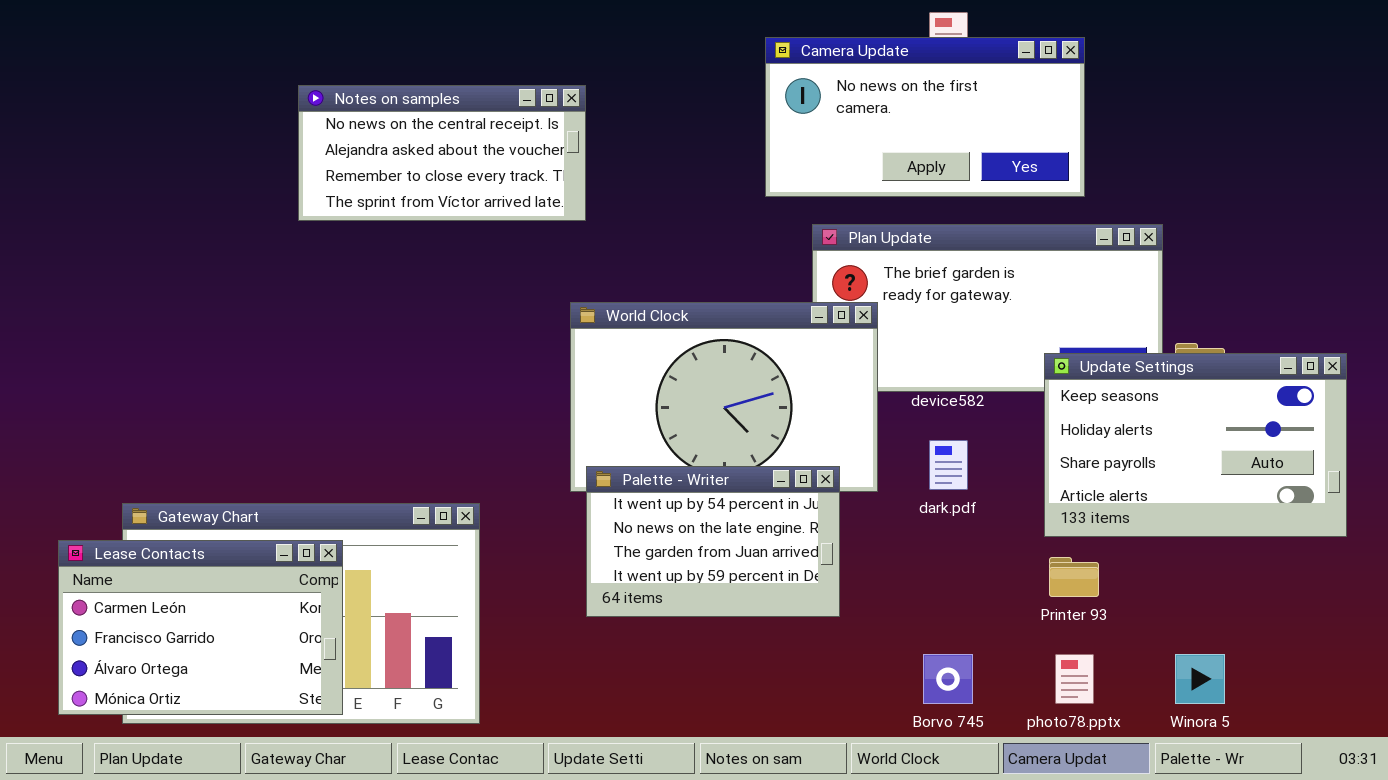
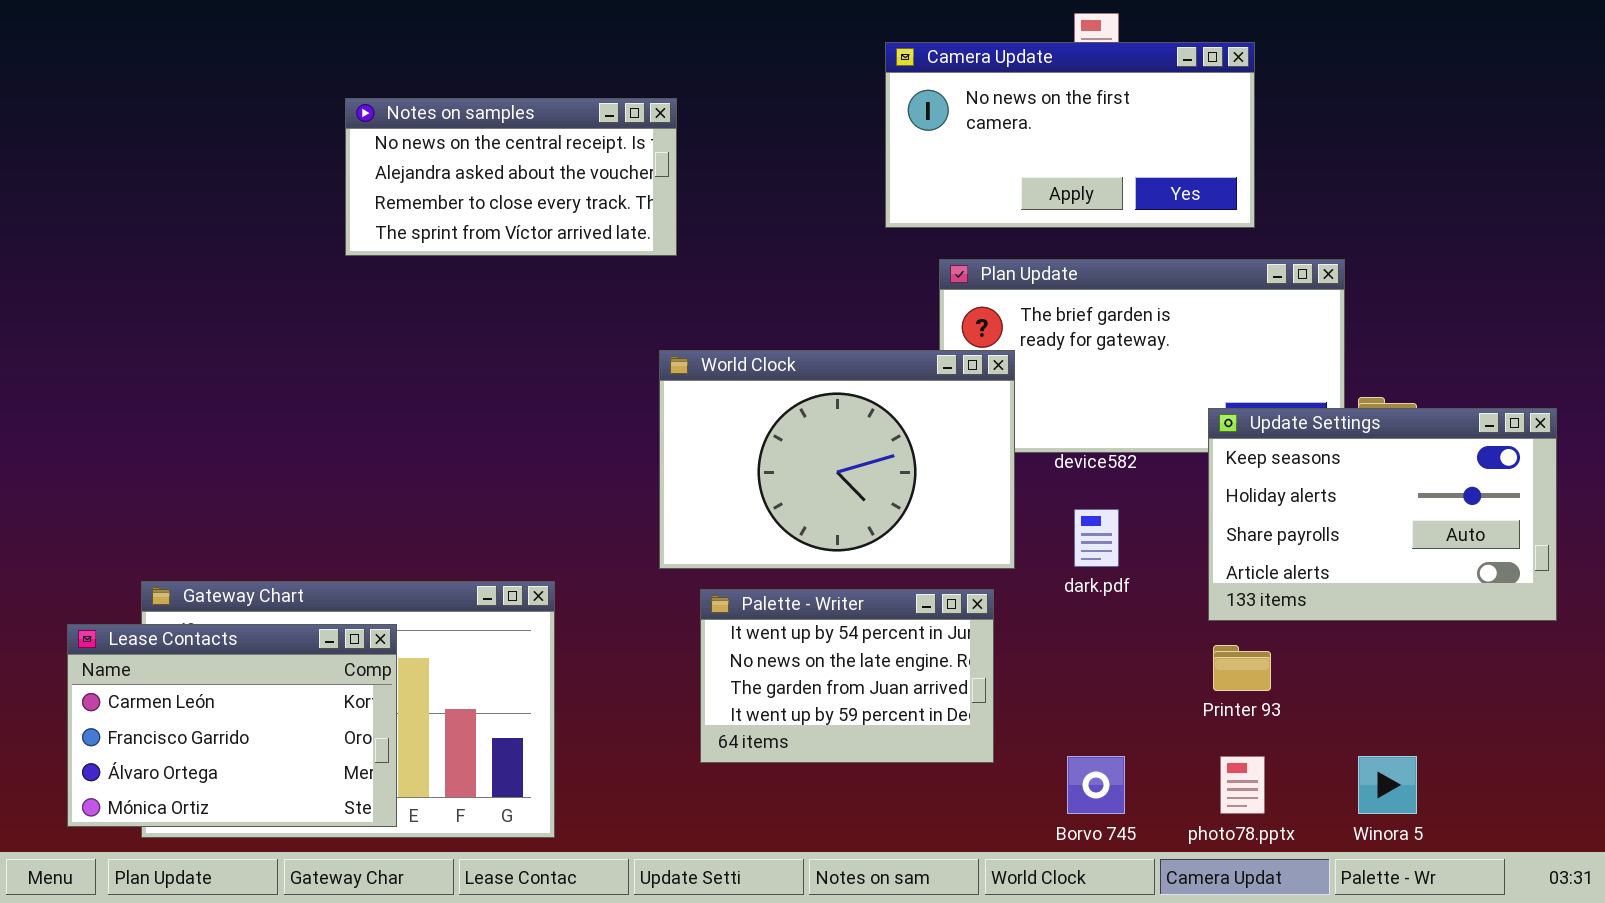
Palette - Writer: [586,466,840,617] -> [700,589,994,763], moved

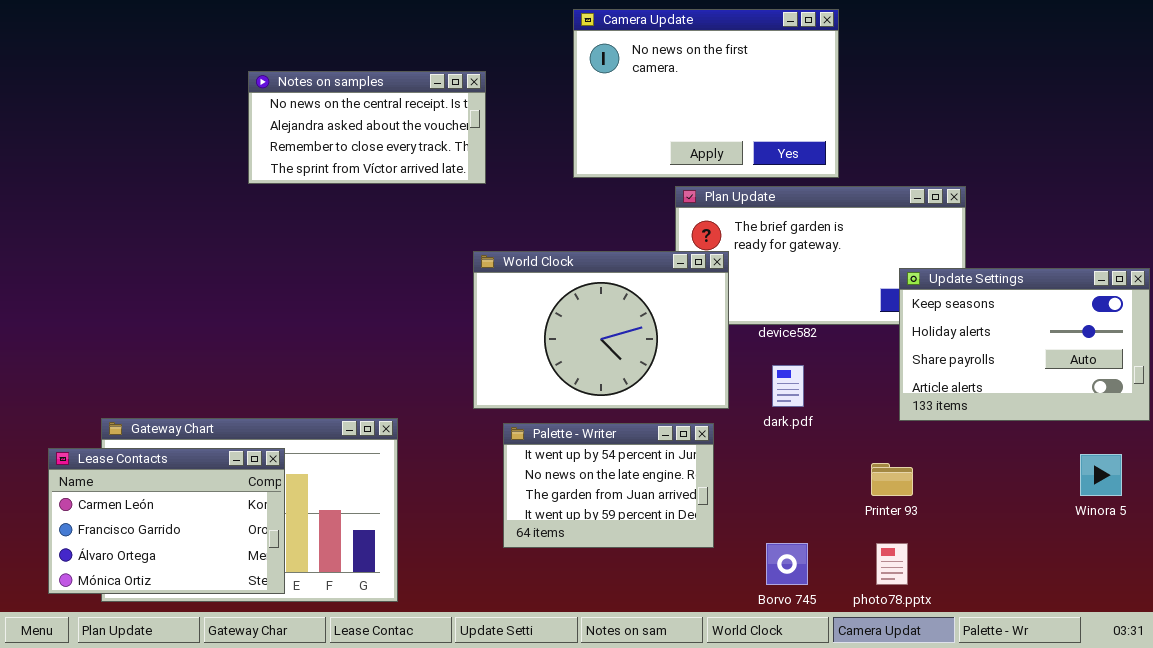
Camera Update: [885,42,1255,228] -> [573,9,839,178], moved, resized
Update Settings: [1208,408,1557,621] -> [899,268,1150,421], moved
Winora 5: [1358,756,1417,814] -> [1080,454,1122,496], moved

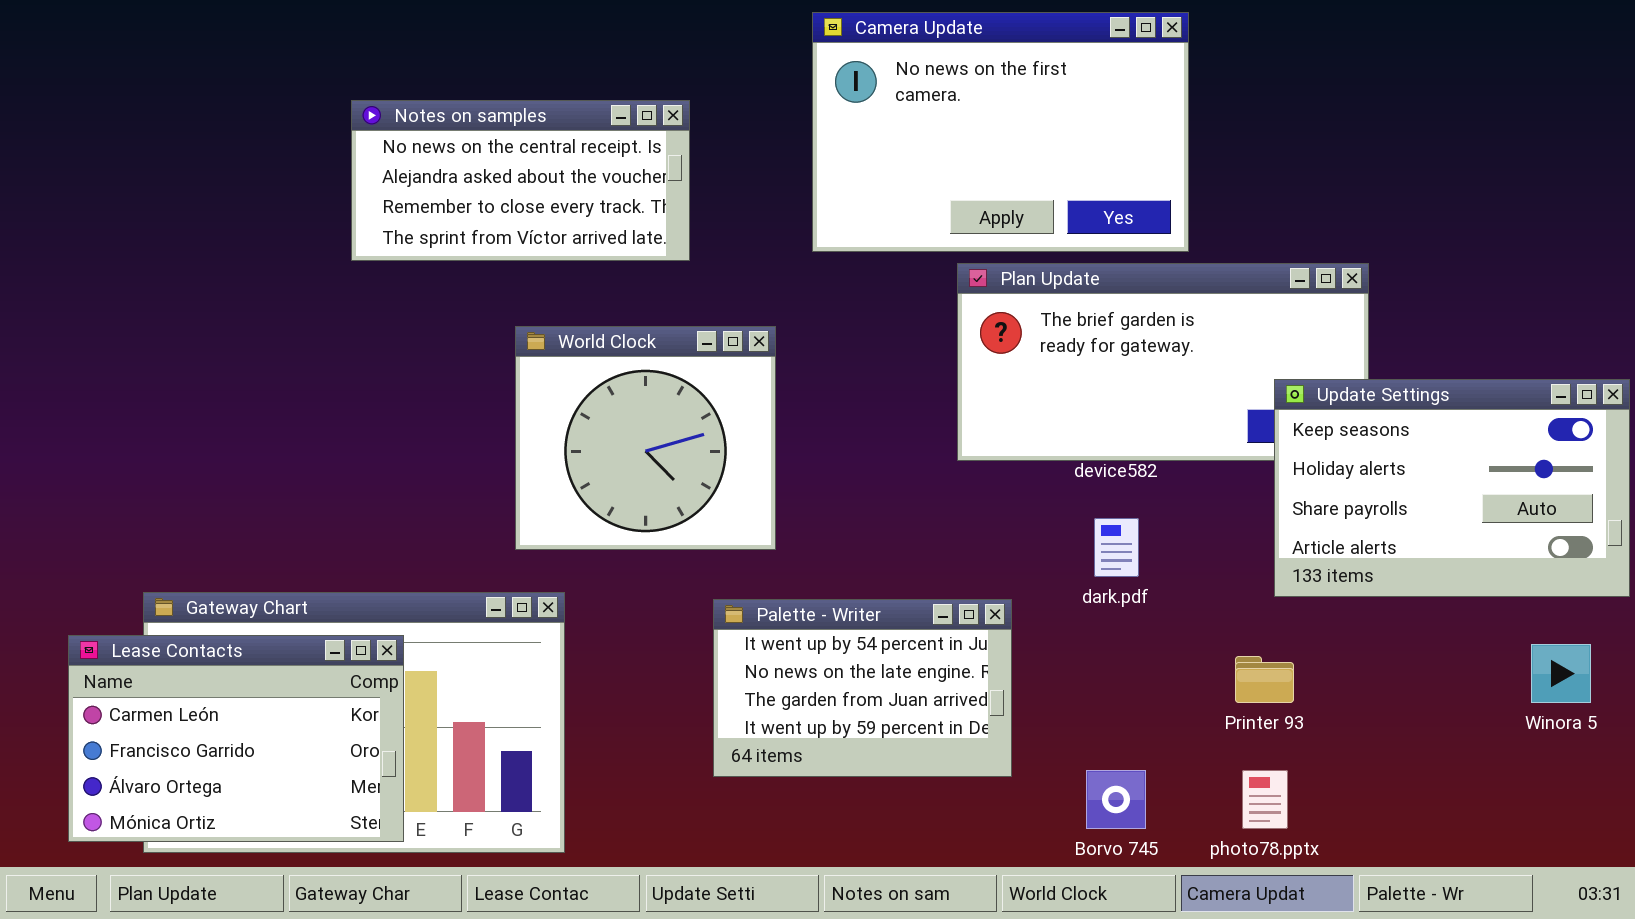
World Clock: [473,251,729,409] -> [515,326,776,550], moved, resized

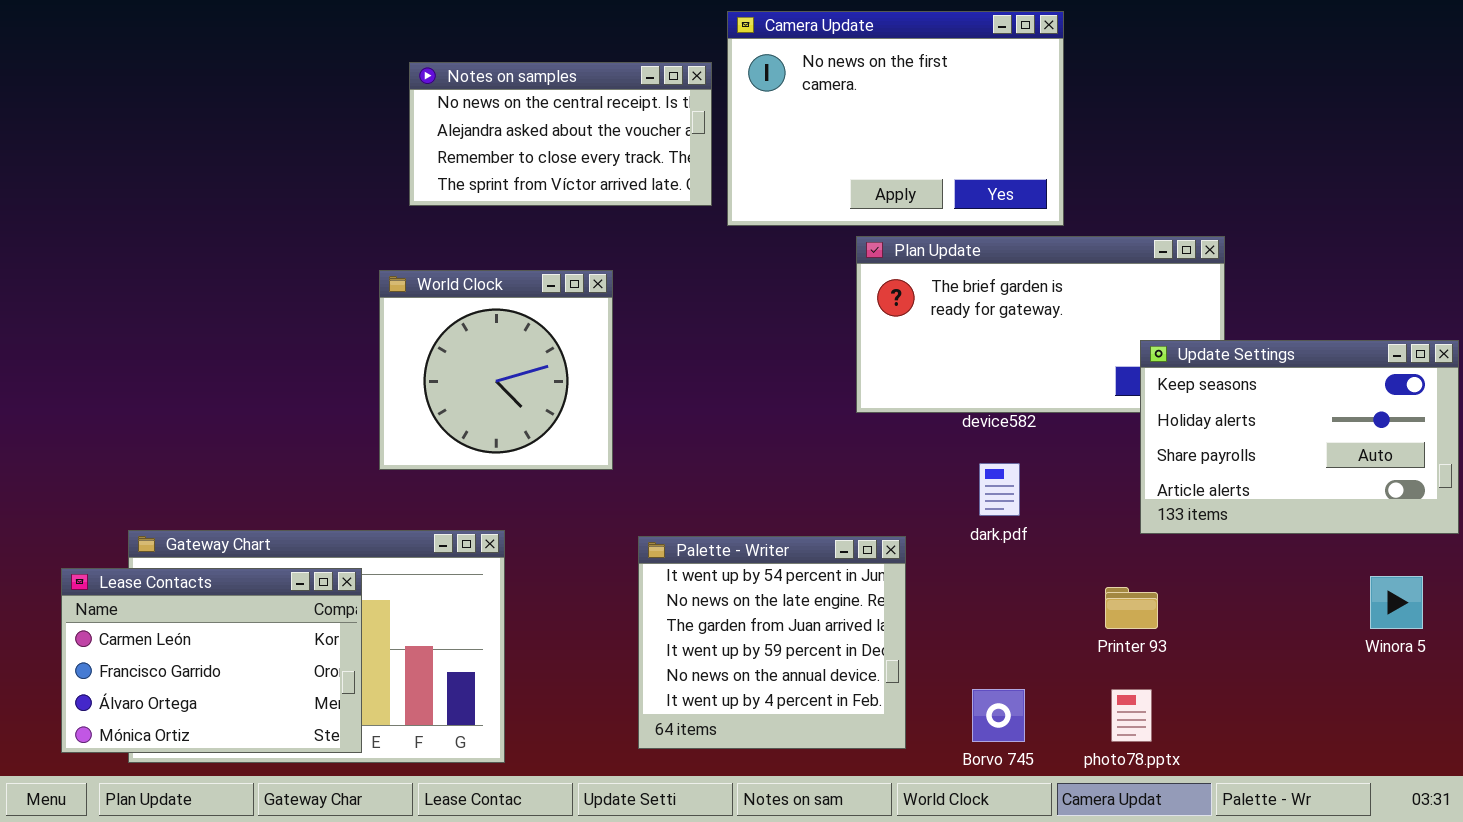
Notes on samples: [351,100,690,261] -> [409,62,712,206], moved
World Clock: [515,326,776,550] -> [379,270,613,470], moved
Palette - Writer: [713,599,1012,777] -> [638,536,906,749], resized

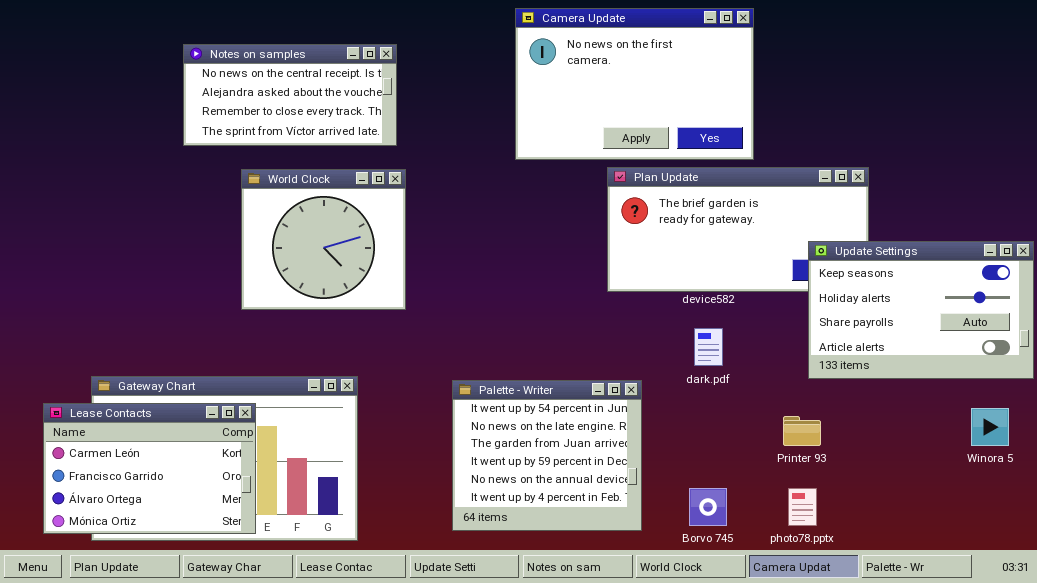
Notes on samples: [409,62,712,206] -> [183,44,397,146], moved
World Clock: [379,270,613,470] -> [241,169,406,310], moved

